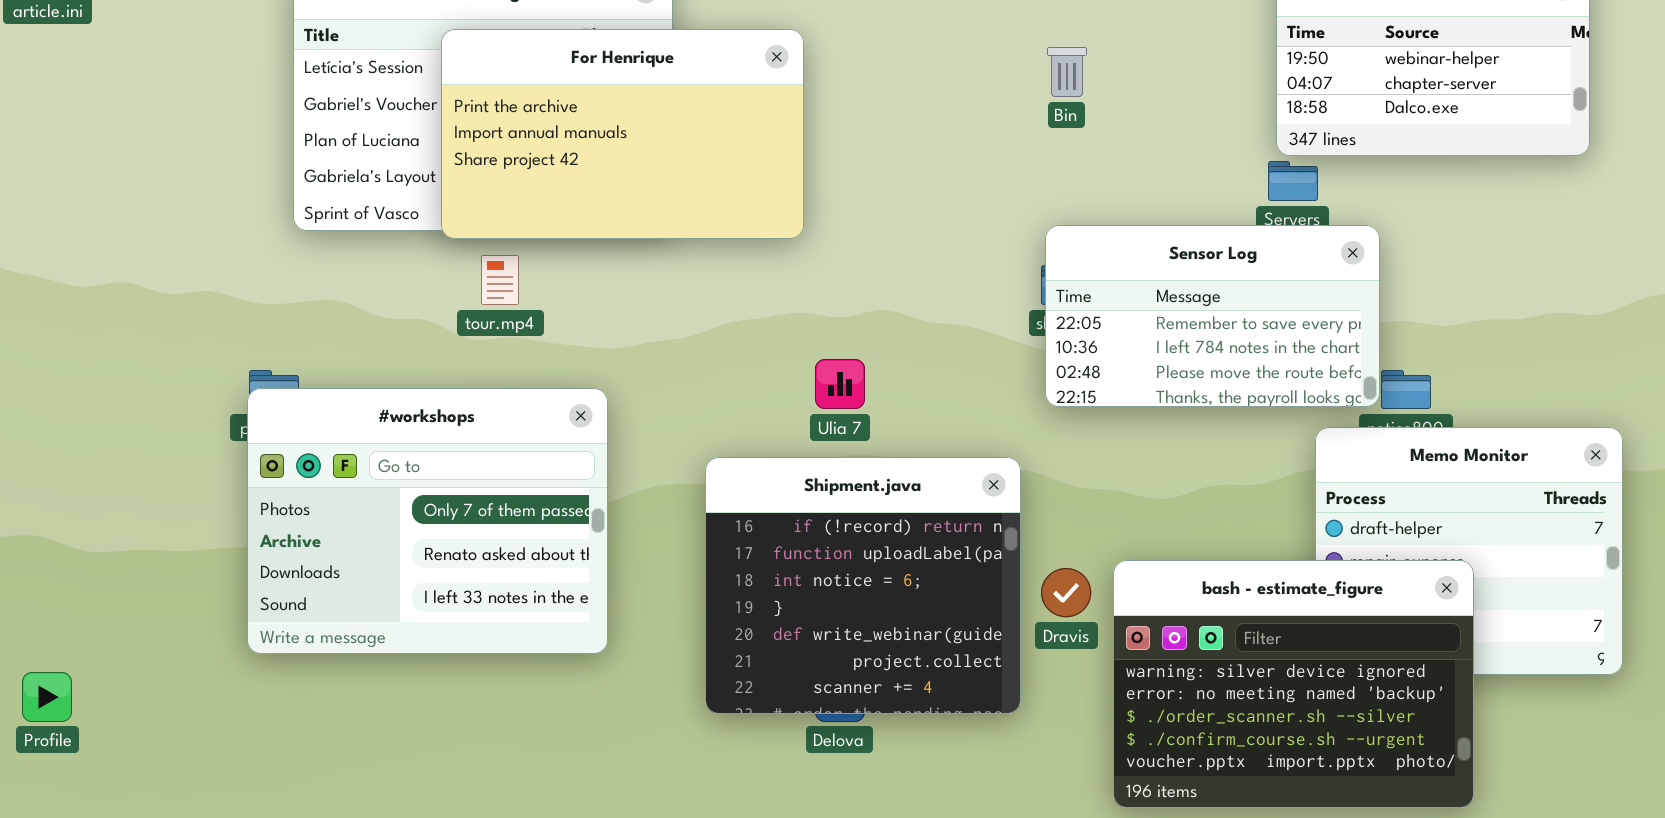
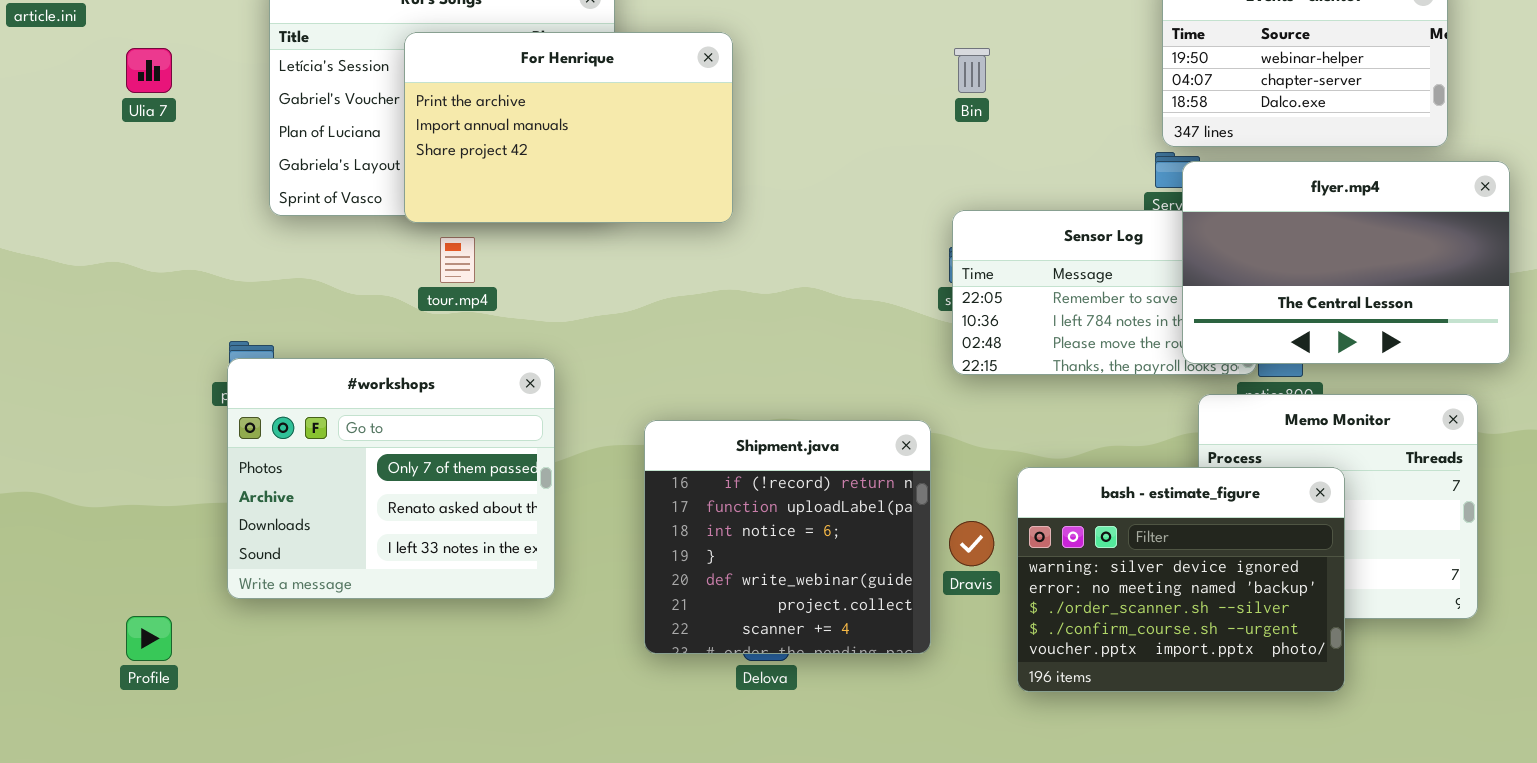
flyer.mp4: none -> [1182,161,1510,364], opened
Ulia 7: [815,359,865,409] -> [126,48,172,93], moved
bash - estimate_figure: [1113,560,1474,808] -> [1017,467,1345,692], moved
Profile: [22,672,72,722] -> [126,616,172,661], moved

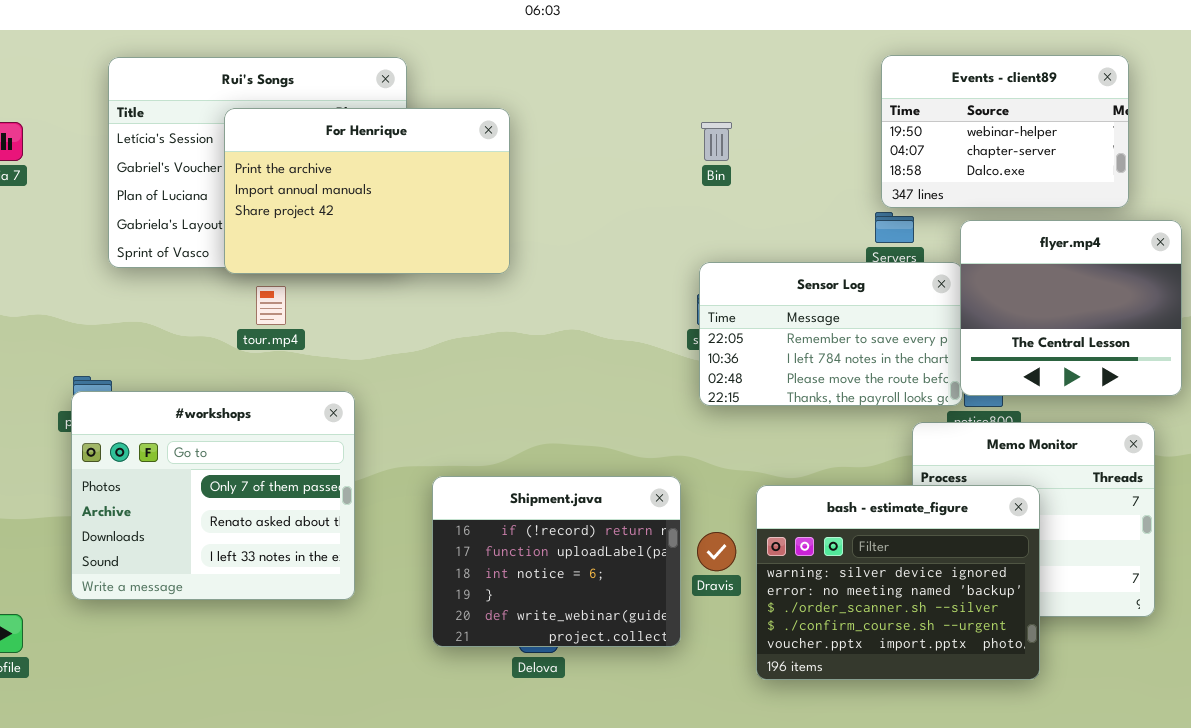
flyer.mp4: [1182,161,1510,364] -> [960,220,1182,396], resized
Shipment.java: [644,420,931,654] -> [432,476,681,647], resized

